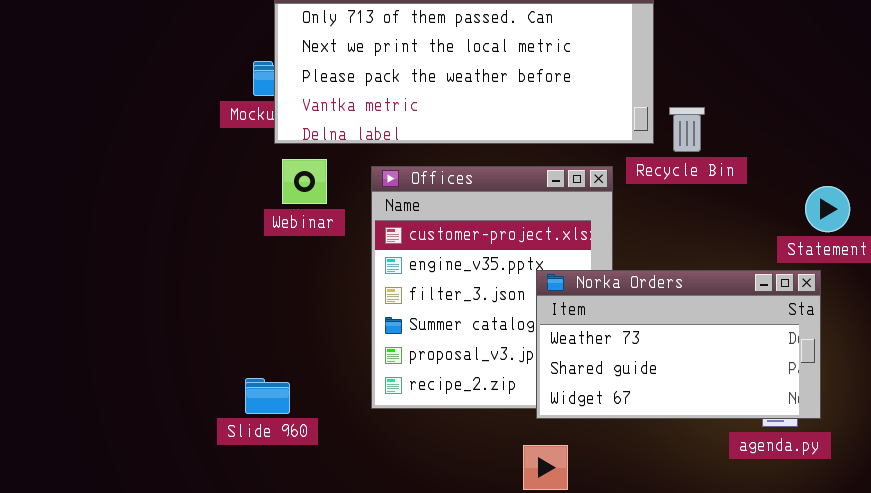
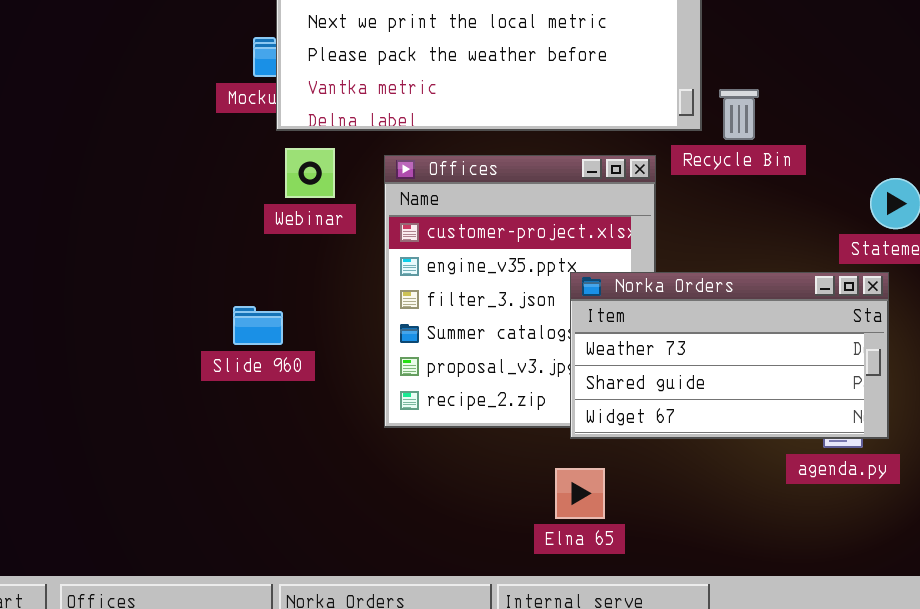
Slide 960: [245,378,290,414] -> [233,306,283,345], moved

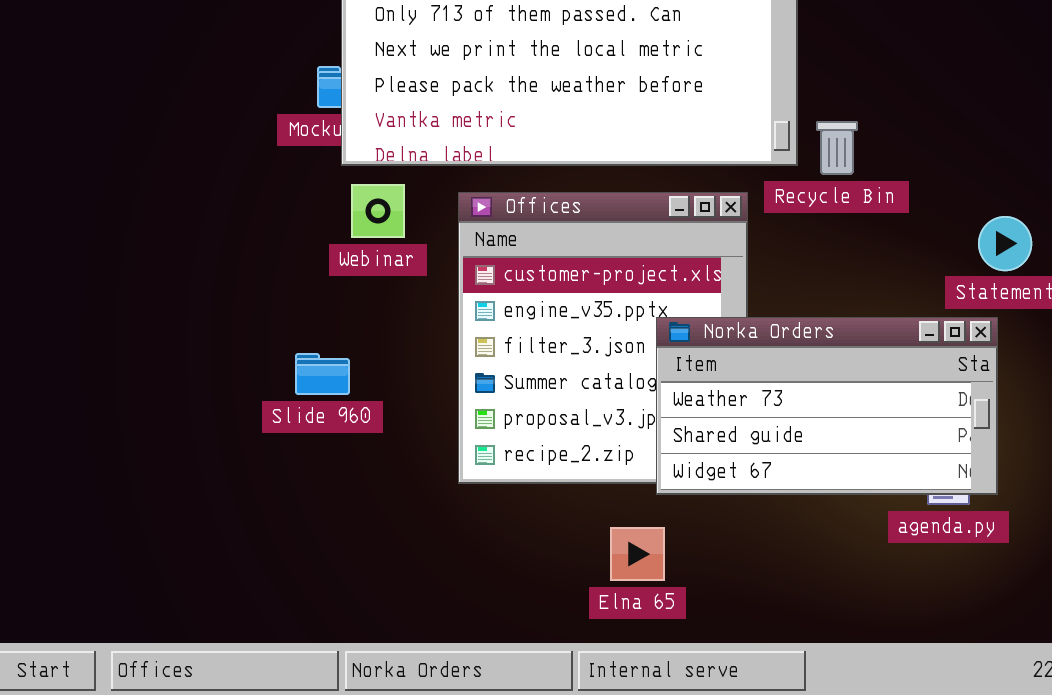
Elna 65: [555,468,605,519] -> [610,527,665,581], moved

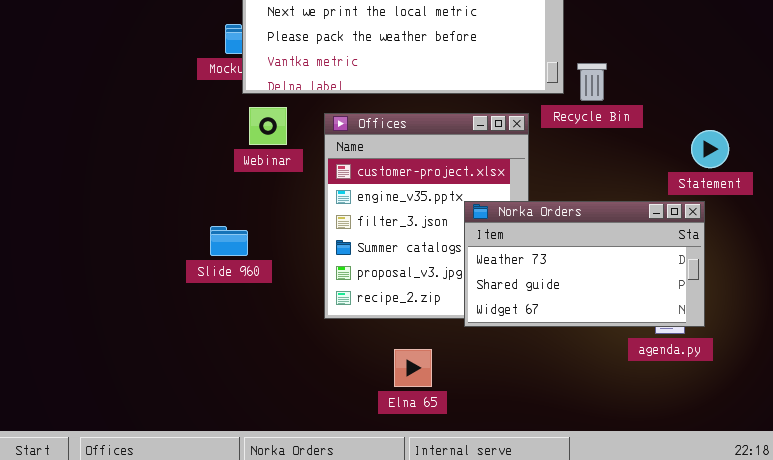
Elna 65: [610,527,665,581] -> [394,349,432,387], moved

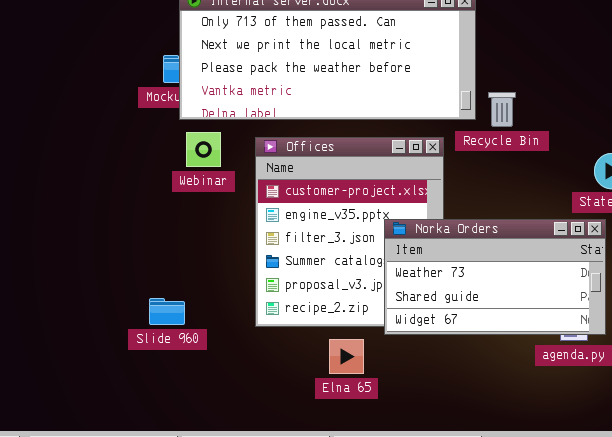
Slide 960: [210,226,248,256] -> [149,298,185,325], moved
Elna 65: [394,349,432,387] -> [329,339,364,374], moved

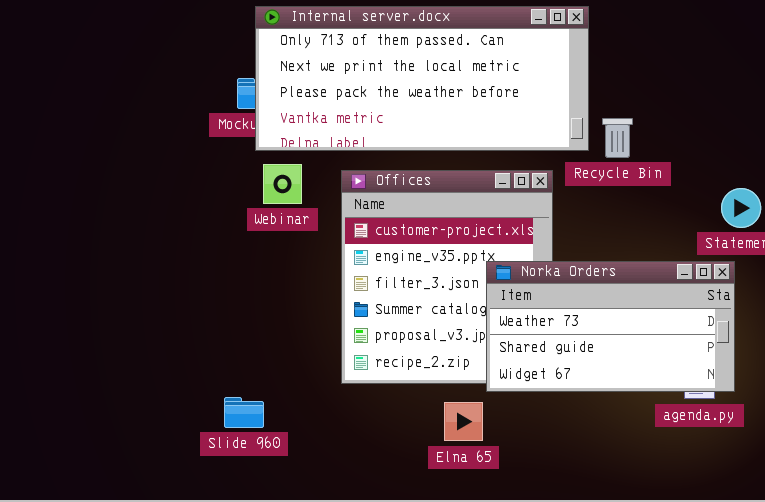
Slide 960: [149,298,185,325] -> [224,397,264,428], moved
Elna 65: [329,339,364,374] -> [444,402,483,441], moved

